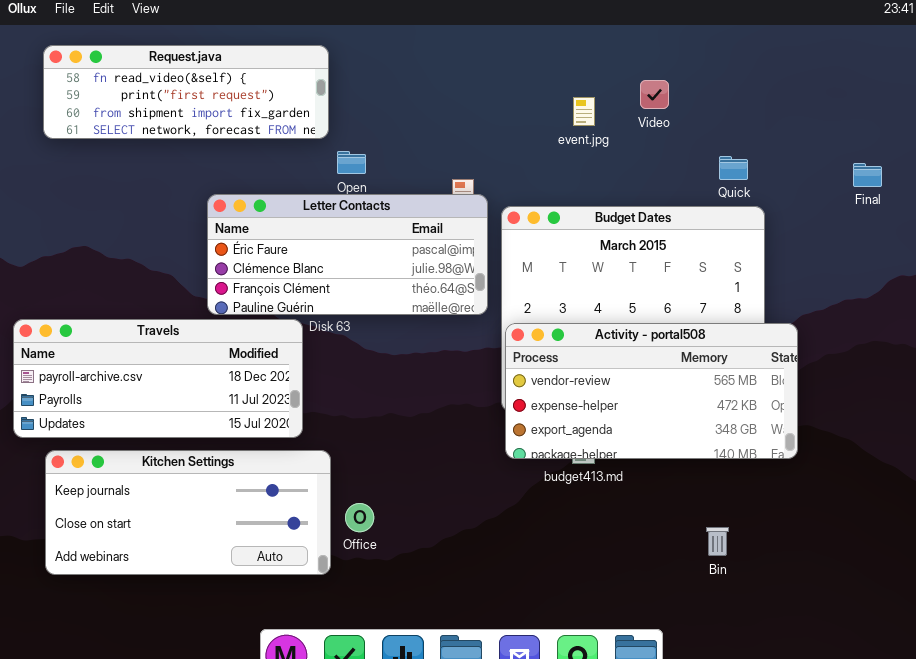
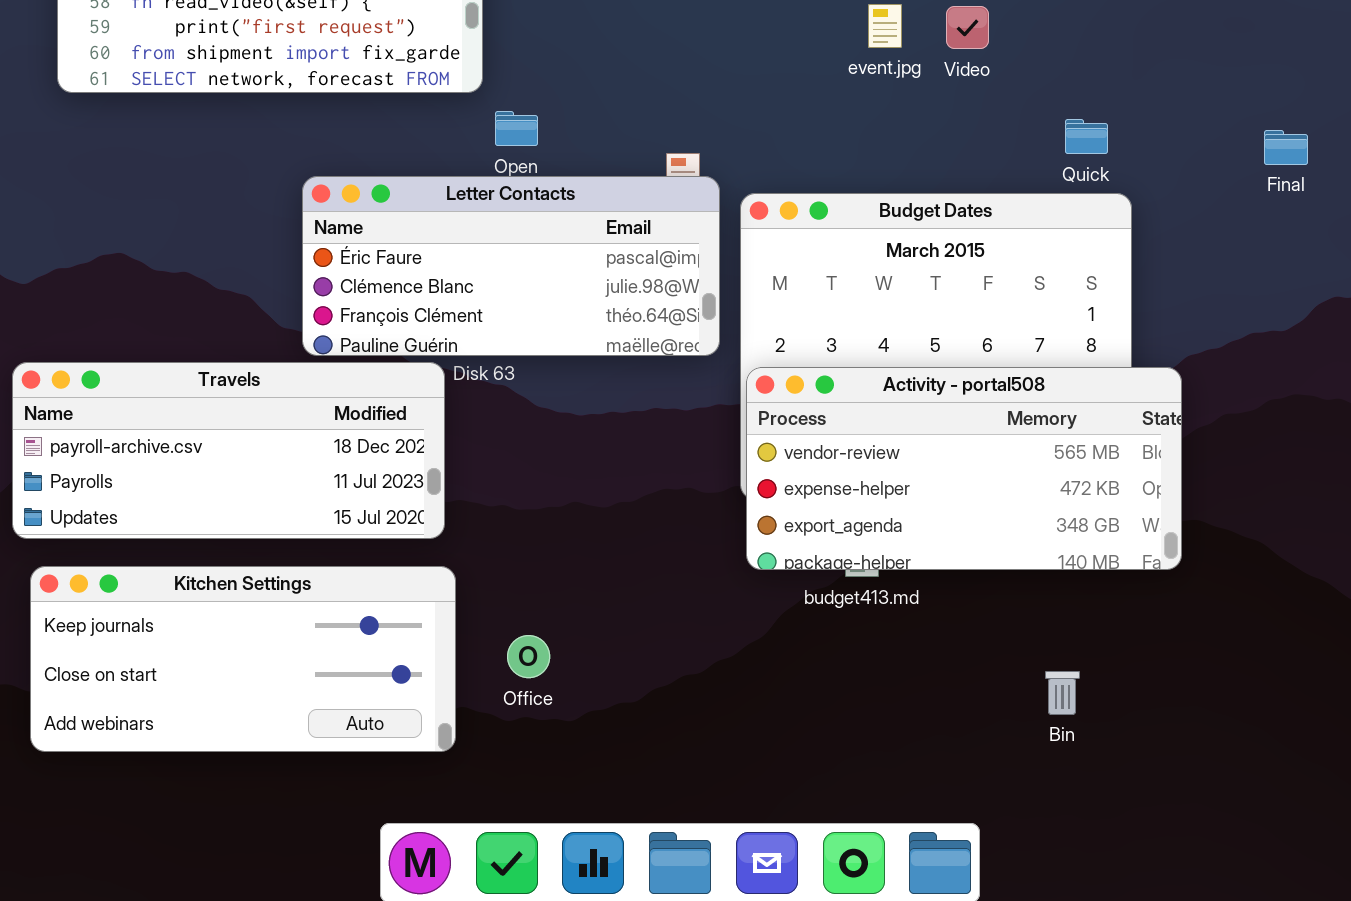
event.jpg: [573,97,595,126] -> [868,4,902,48], moved
Kitchen Settings: [45,450,331,575] -> [30,566,456,752], moved

